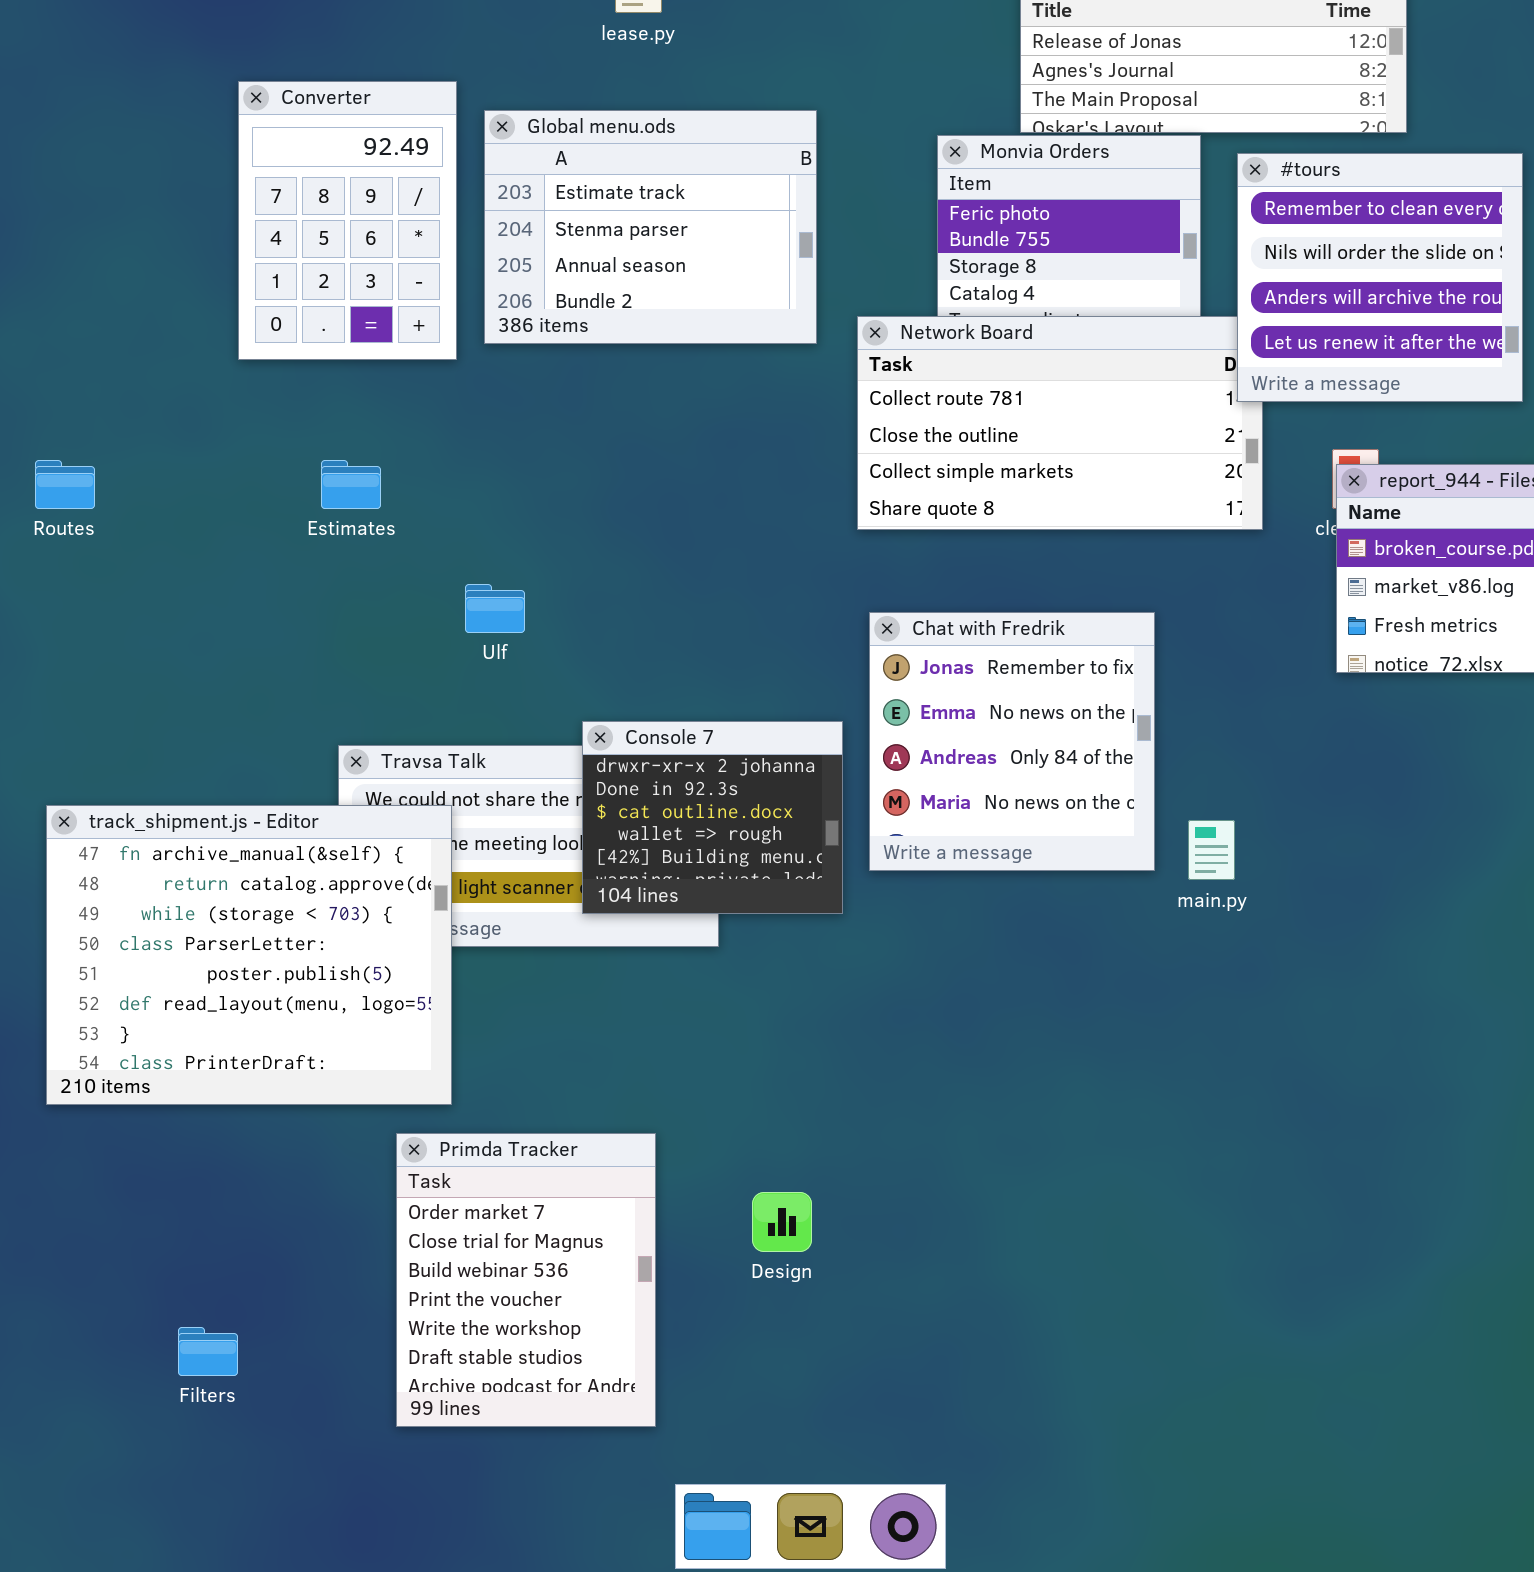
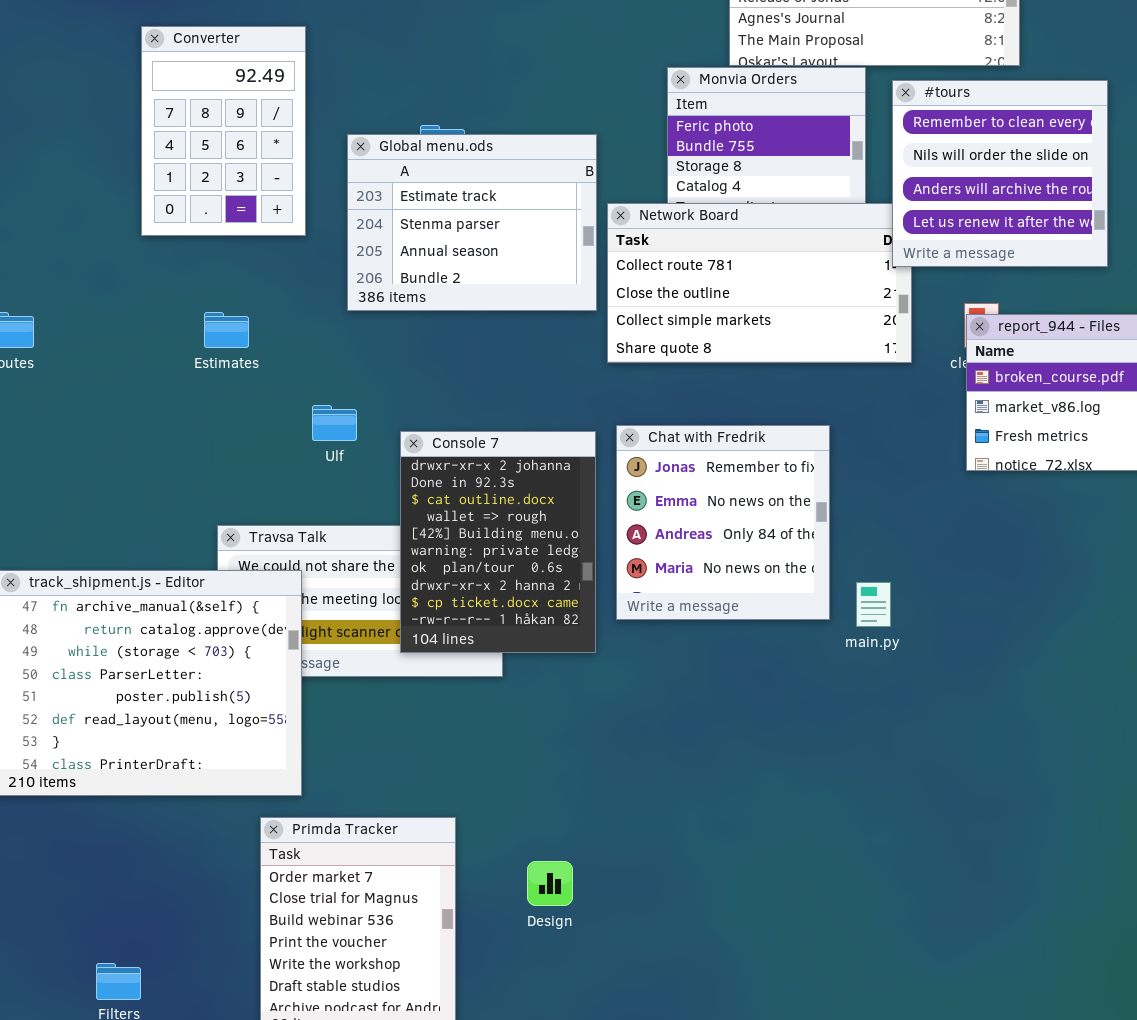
Global menu.ods: [484,110,817,344] -> [347,134,597,311], moved
Console 7: [582,721,843,914] -> [400,431,596,653], resized

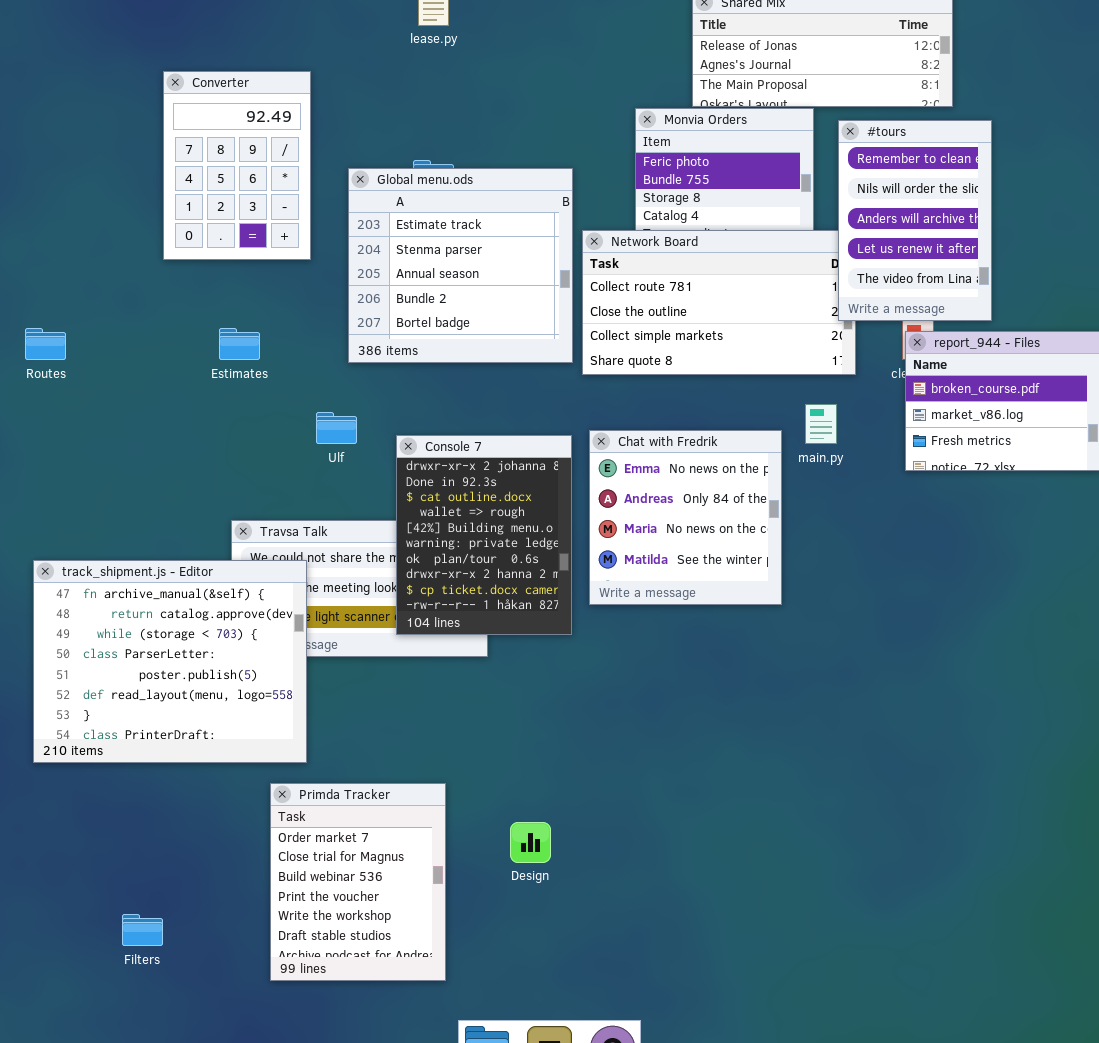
#tours: [892,80,1108,267] -> [838,120,992,321], resized
Global menu.ods: [347,134,597,311] -> [348,168,573,363], resized
Chat with Fredrik: [616,425,830,620] -> [589,430,782,605], scrolled down 1 row
main.py: [856,582,891,627] -> [805,404,837,444], moved

